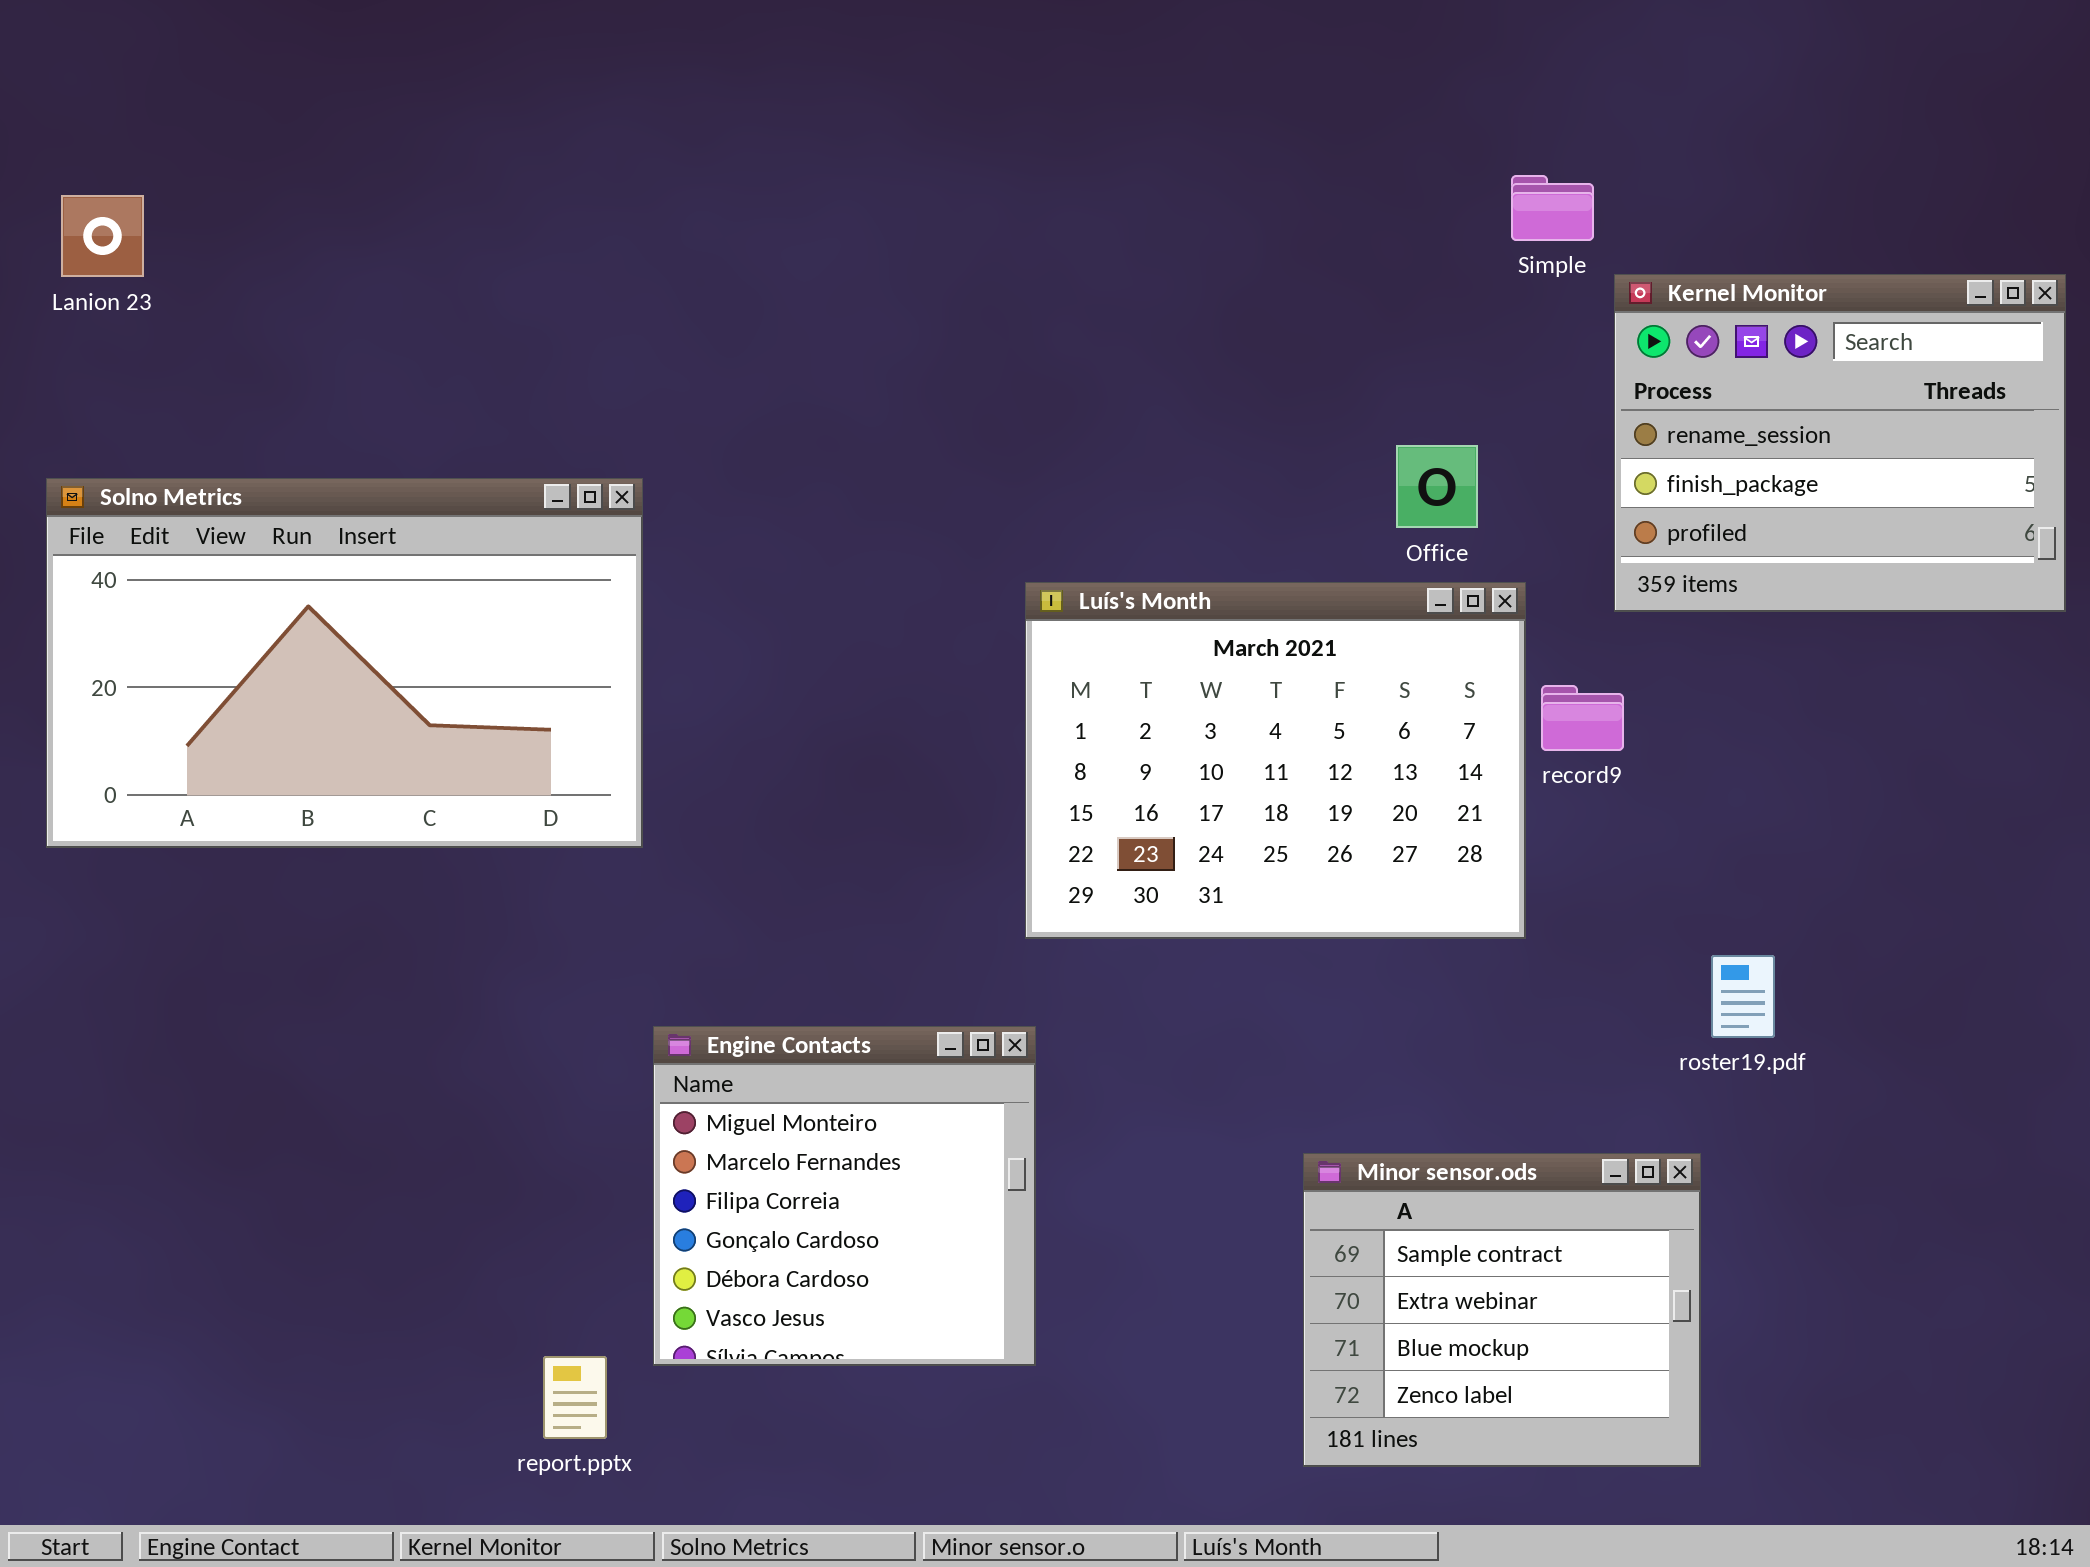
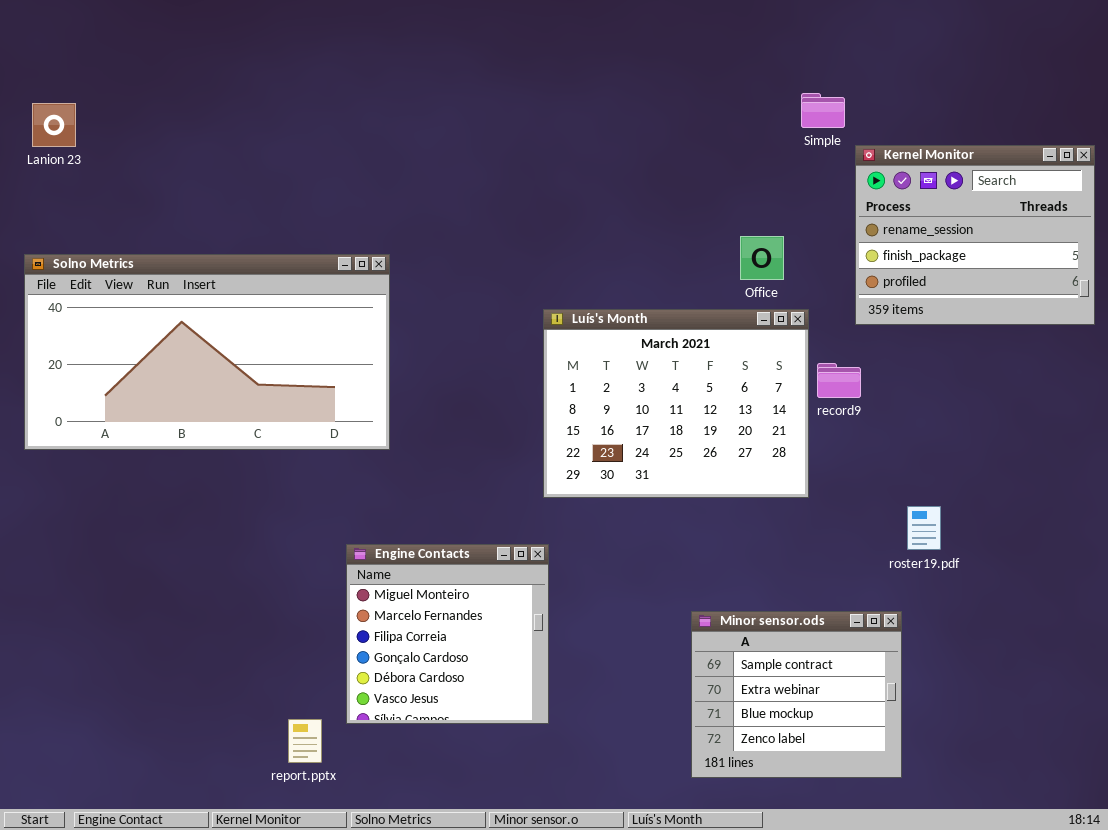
Solno Metrics: [46,478,643,848] -> [24,254,390,450], resized

